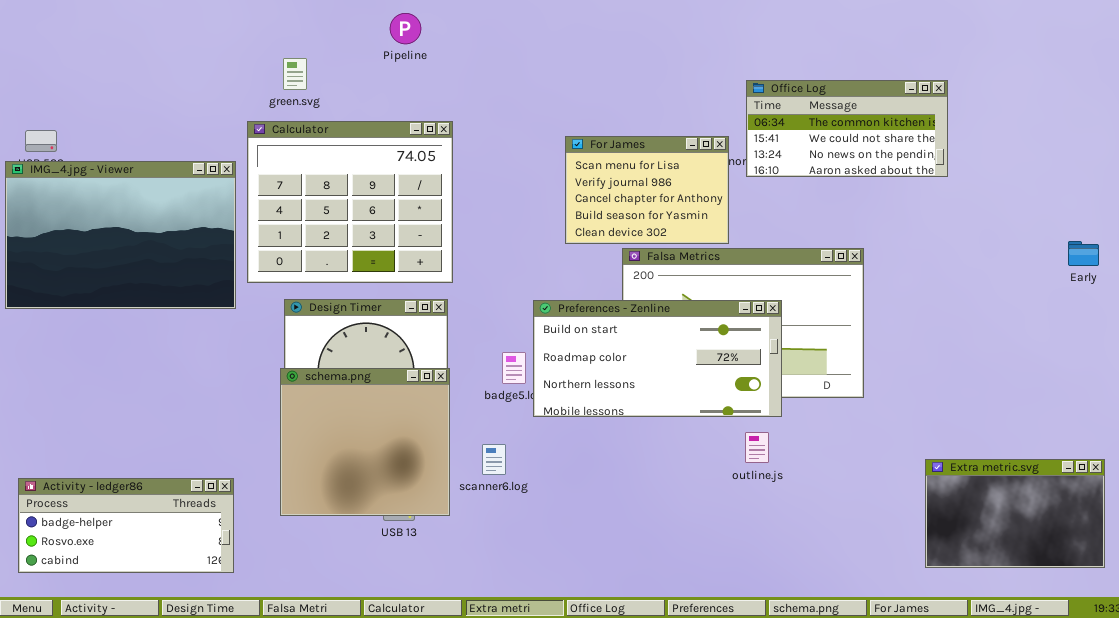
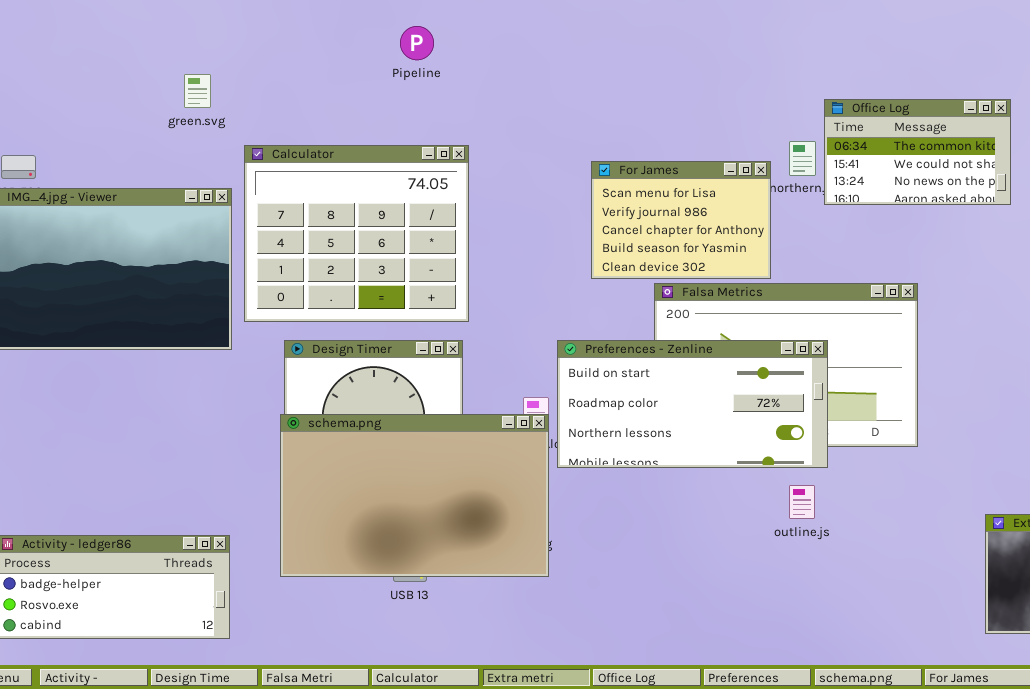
green.svg: [283,58,307,90] -> [184,74,211,108], moved
Office Log: [746,80,948,177] -> [824,99,1011,205], resized
schema.png: [280,368,450,516] -> [280,414,549,577], resized

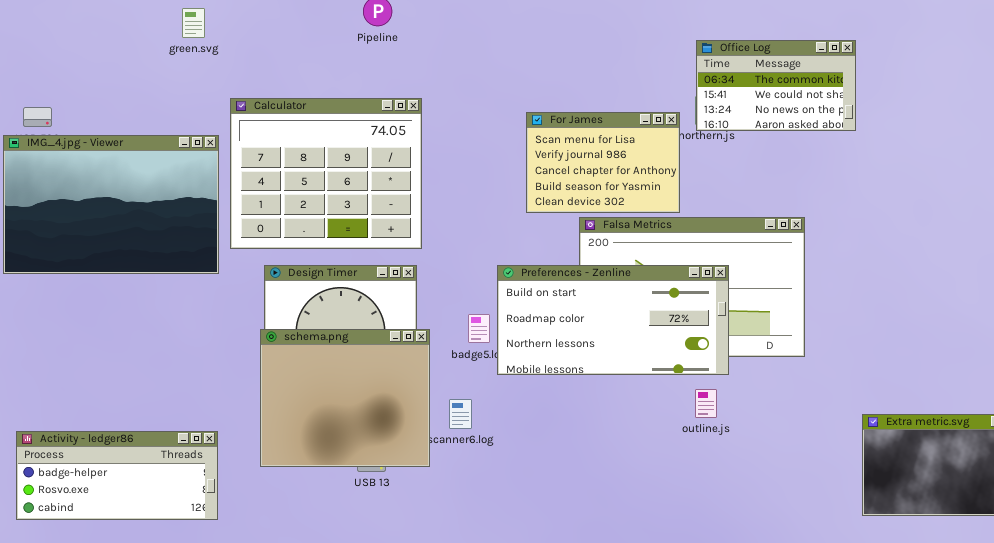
green.svg: [184,74,211,108] -> [182,8,205,38], moved
Office Log: [824,99,1011,205] -> [696,40,856,131], moved
schema.png: [280,414,549,577] -> [260,329,430,467], resized

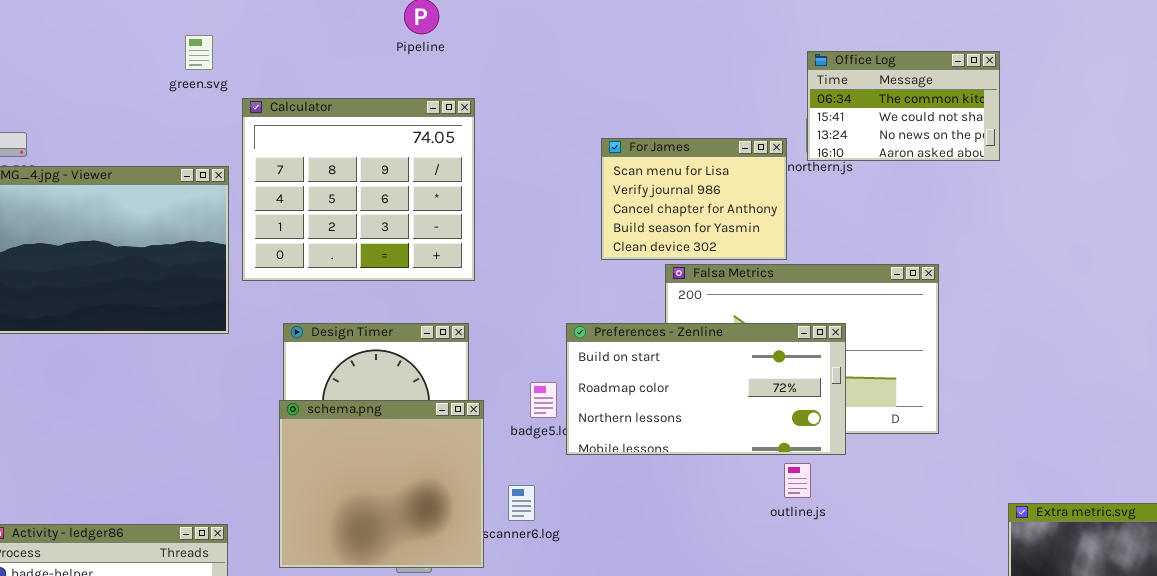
green.svg: [182,8,205,38] -> [185,35,213,70], moved
Calculator: [230,98,422,249] -> [242,98,475,281], moved
outline.js: [695,389,717,418] -> [784,463,811,498], moved

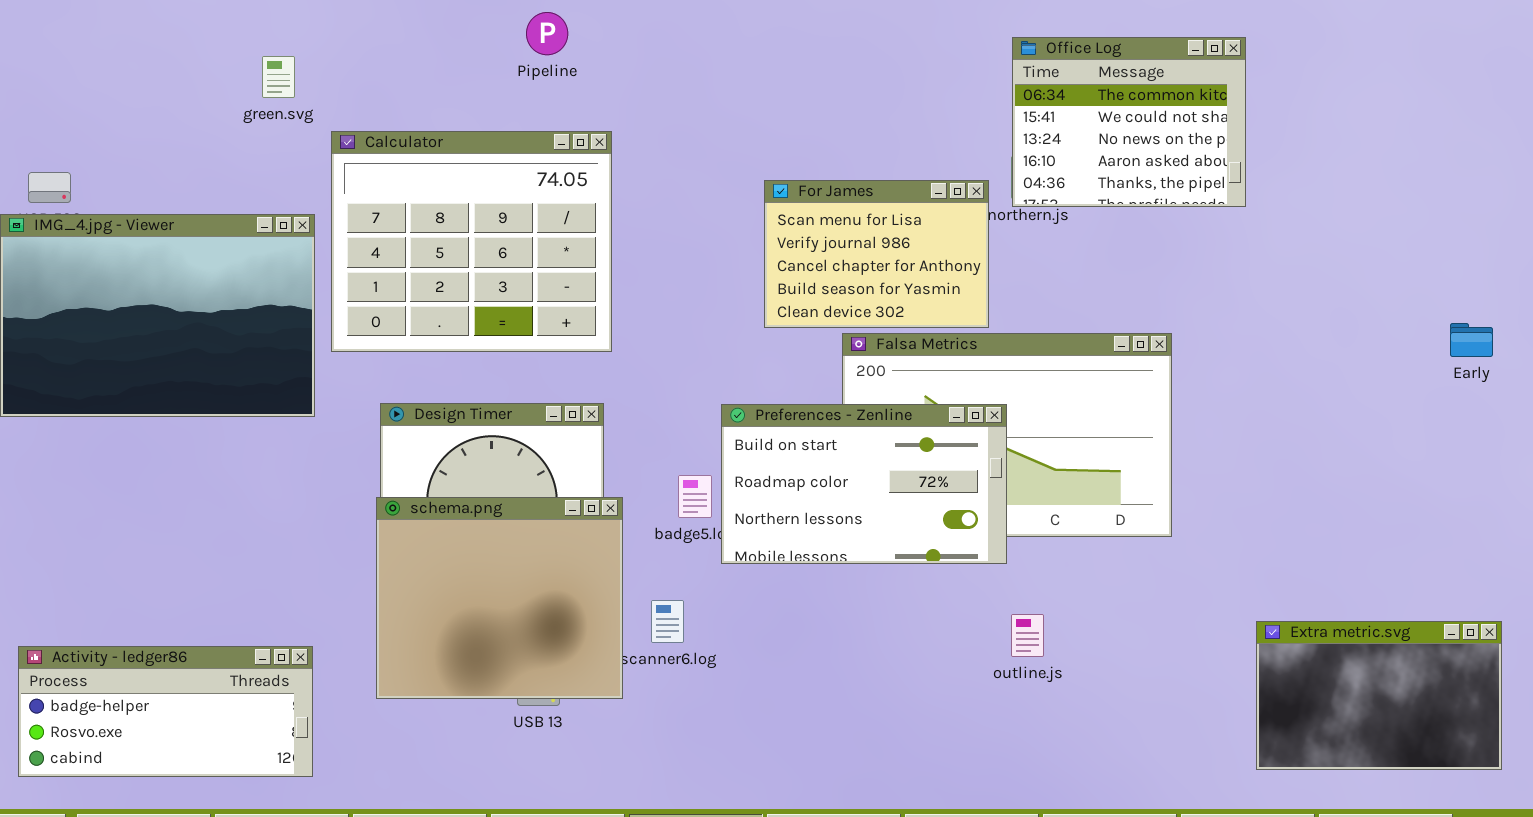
Office Log: [807,51,1000,161] -> [1012,37,1246,207], resized
Preferences - Zenline: [566,323,846,455] -> [721,404,1007,564], resized
outline.js: [784,463,811,498] -> [1011,614,1044,657], moved

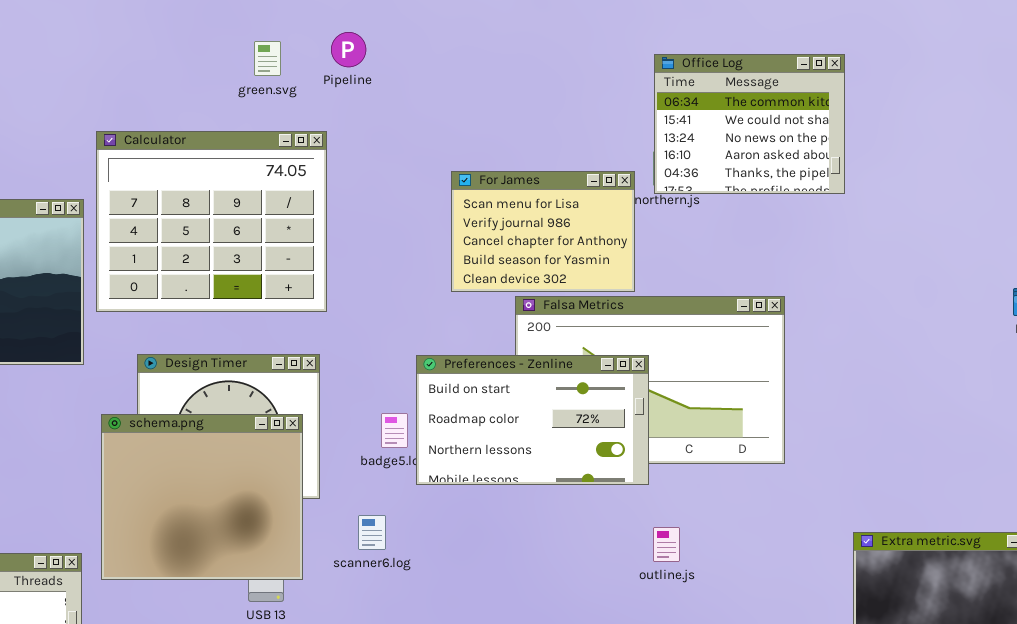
Pipeline: [526,12,568,55] -> [331,32,366,67], moved
green.svg: [262,56,295,98] -> [254,41,281,76], moved
schema.png: [376,497,623,699] -> [101,414,303,580], moved

